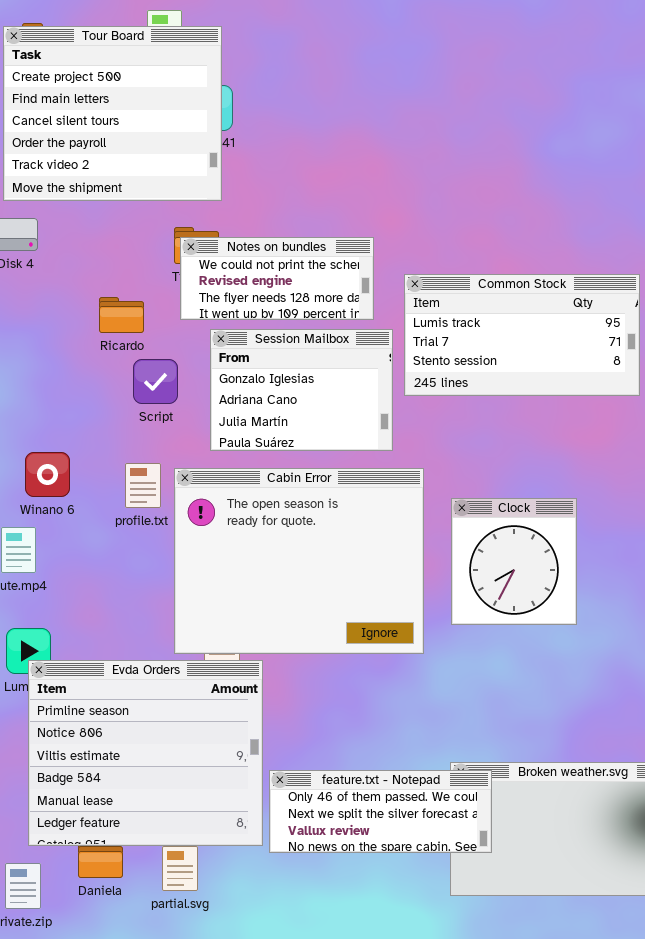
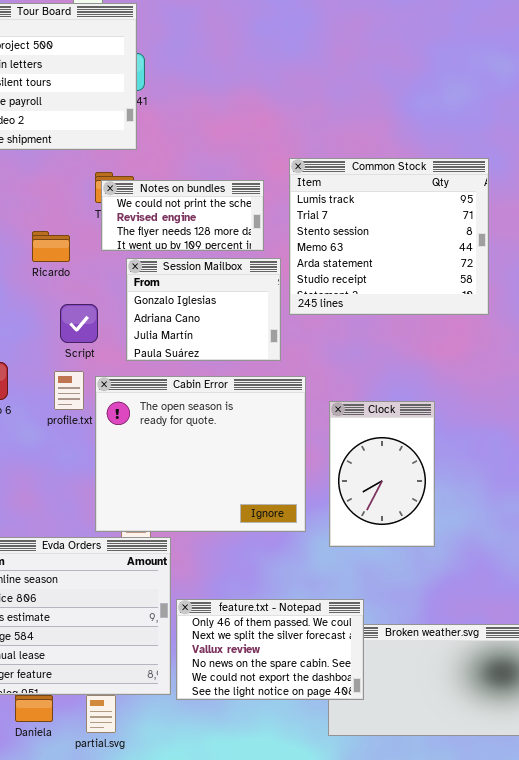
Common Stock: [404,274,640,396] -> [289,158,489,315], resized
Script: [133,359,178,404] -> [60,304,98,343], moved
Clock: [451,498,577,625] -> [329,401,435,547], resized
feature.txt - Notepad: [269,770,492,853] -> [176,599,364,700], resized

